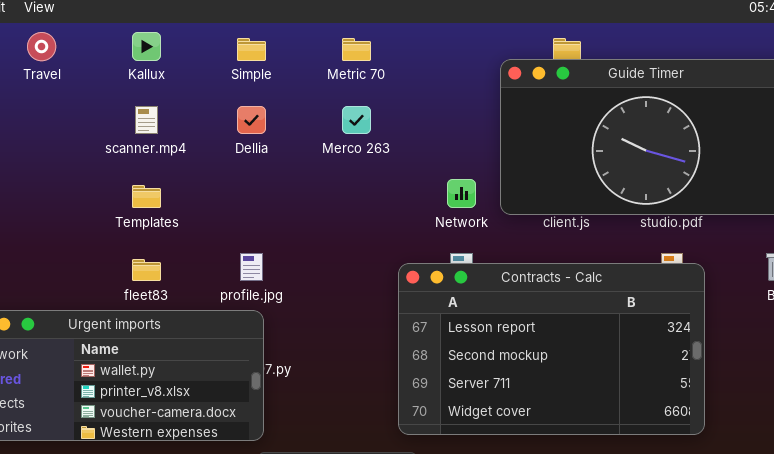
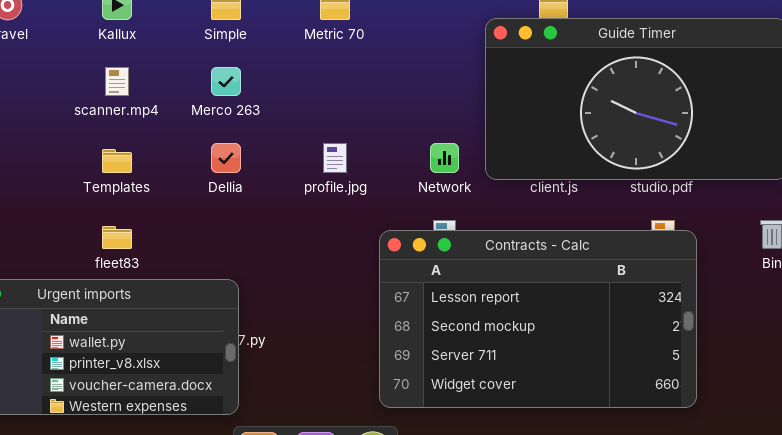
Dellia: [237,106,266,134] -> [211,143,241,173], moved
Merco 263: [342,106,371,134] -> [211,67,241,96], moved
profile.jpg: [240,253,263,281] -> [323,143,347,173], moved

